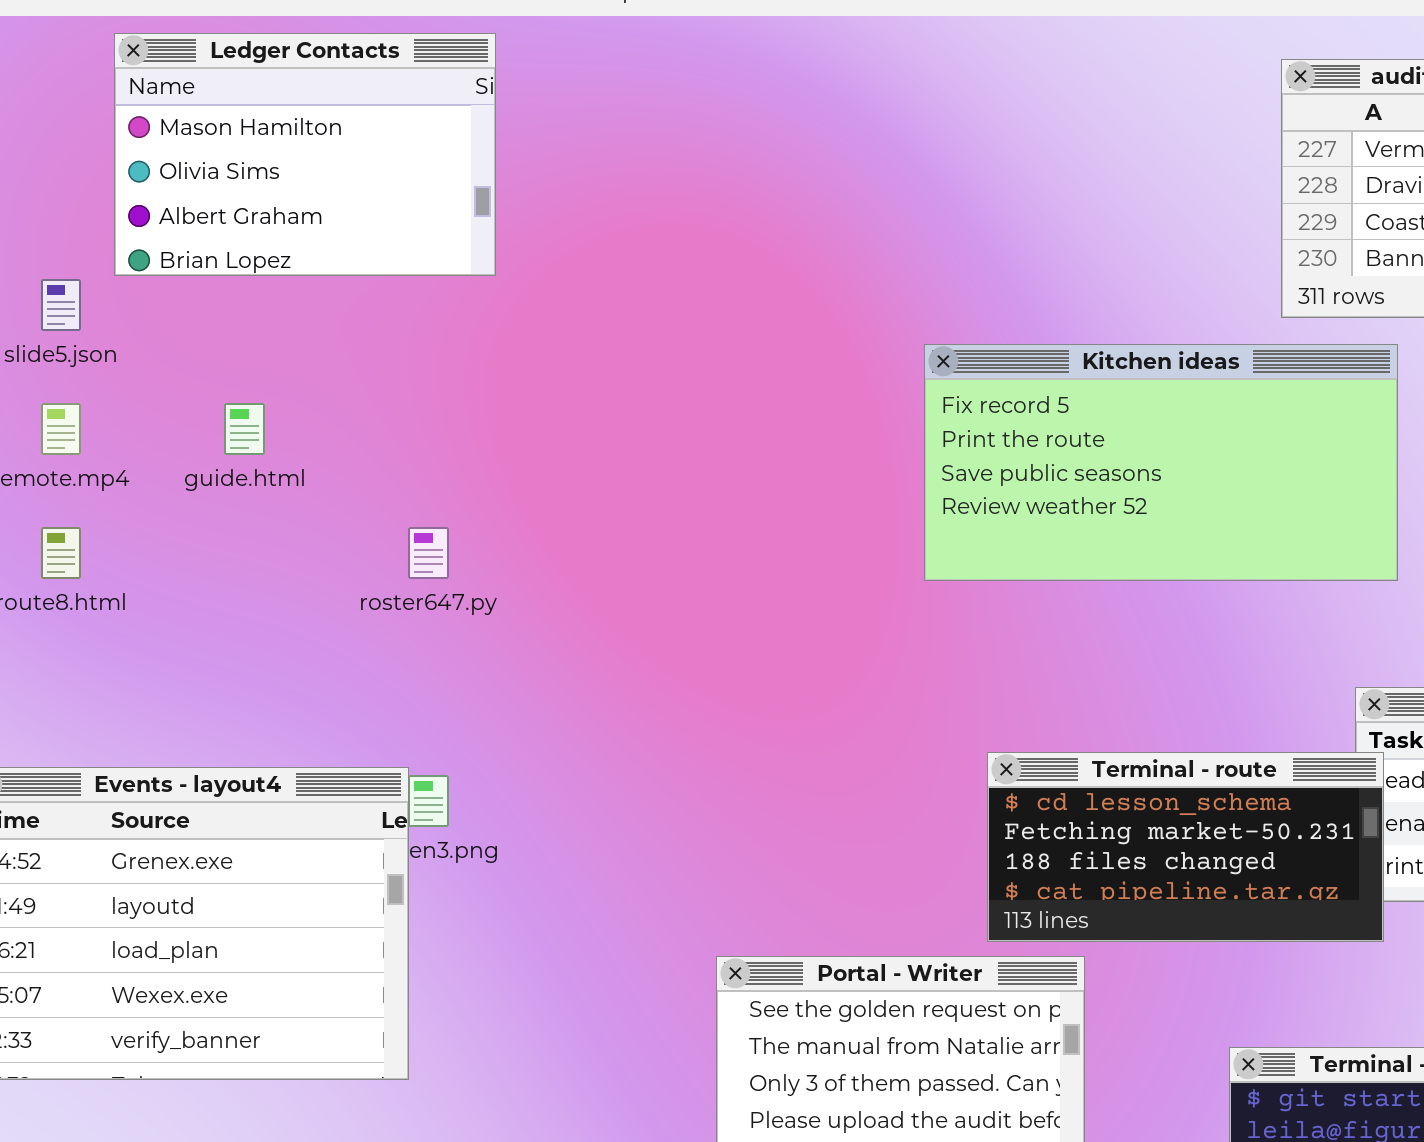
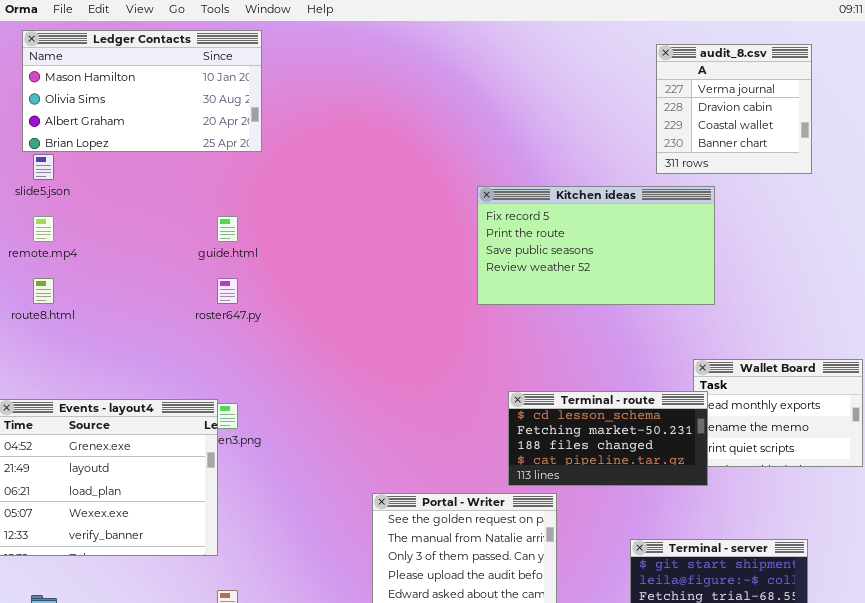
Ledger Contacts: [114,33,496,276] -> [22,30,262,152], resized
guide.html: [224,403,265,455] -> [217,216,238,242], moved

